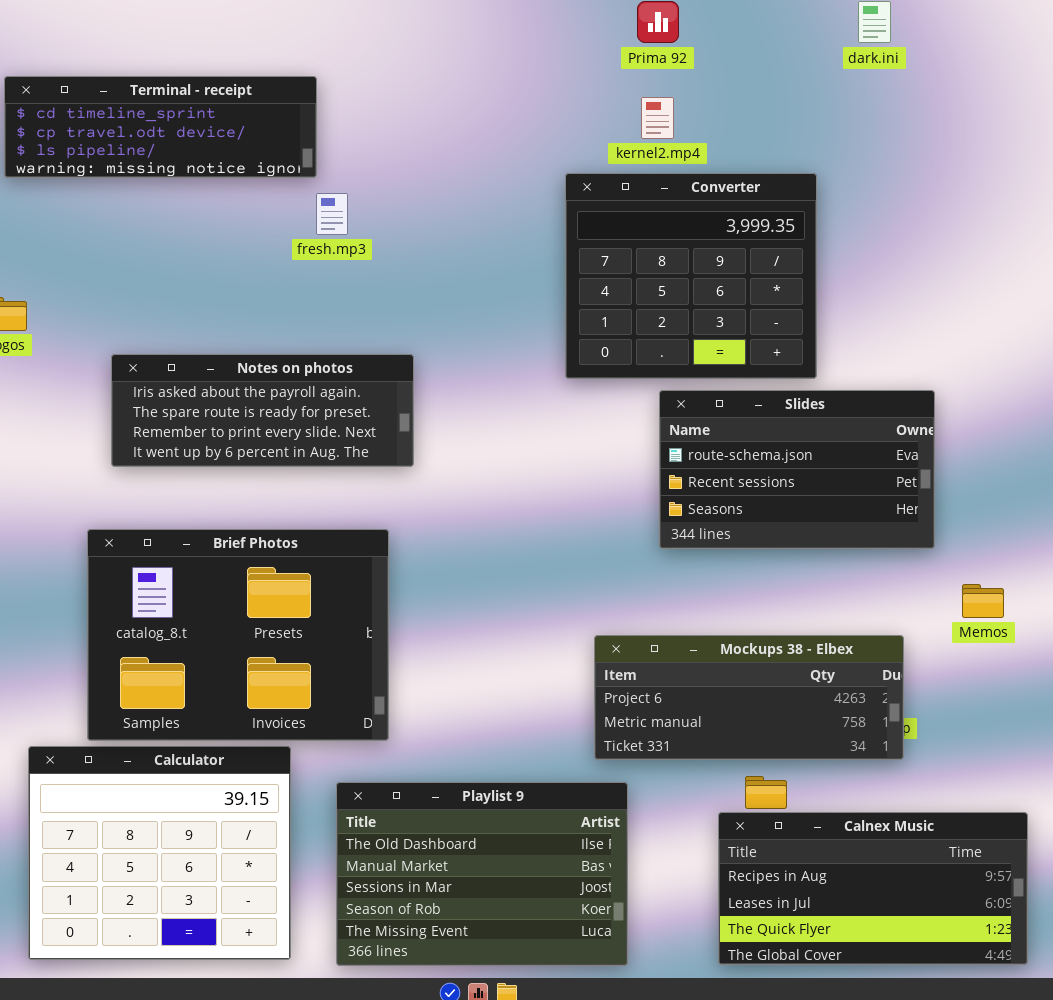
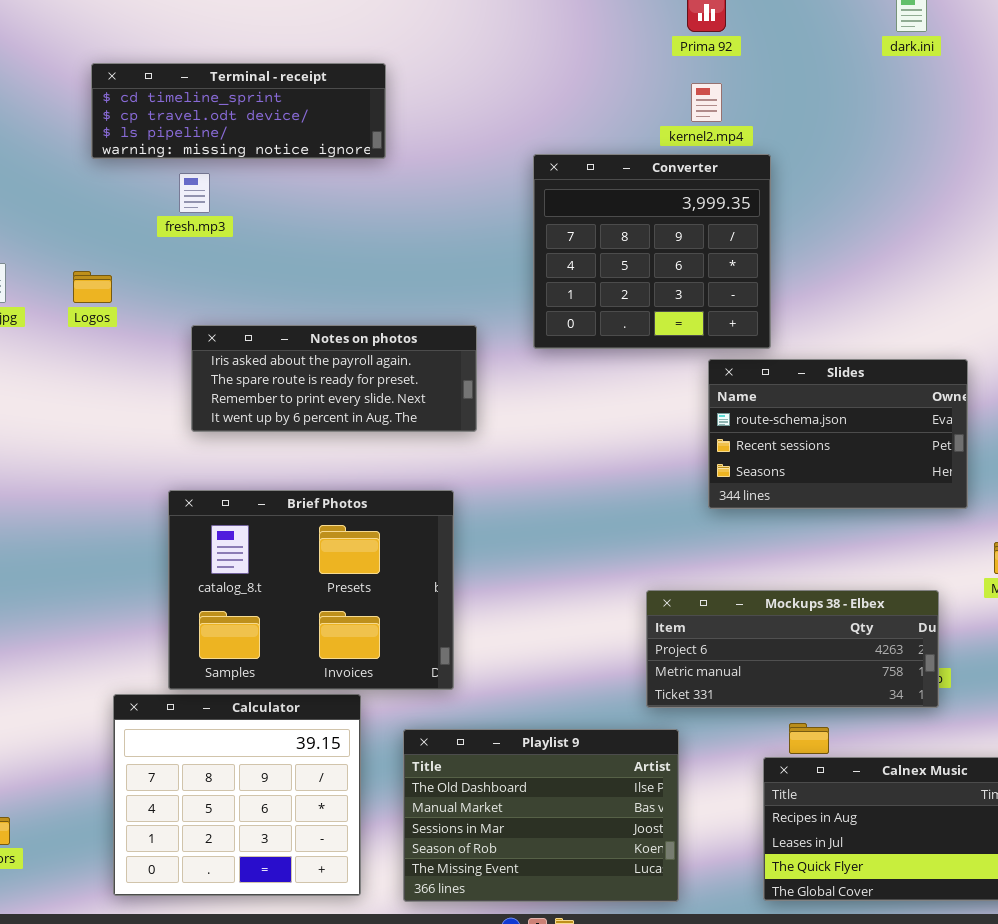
Converter: [565,173,817,379] -> [533,154,771,349], moved
fresh.mp3: [316,193,348,235] -> [179,173,210,213], moved

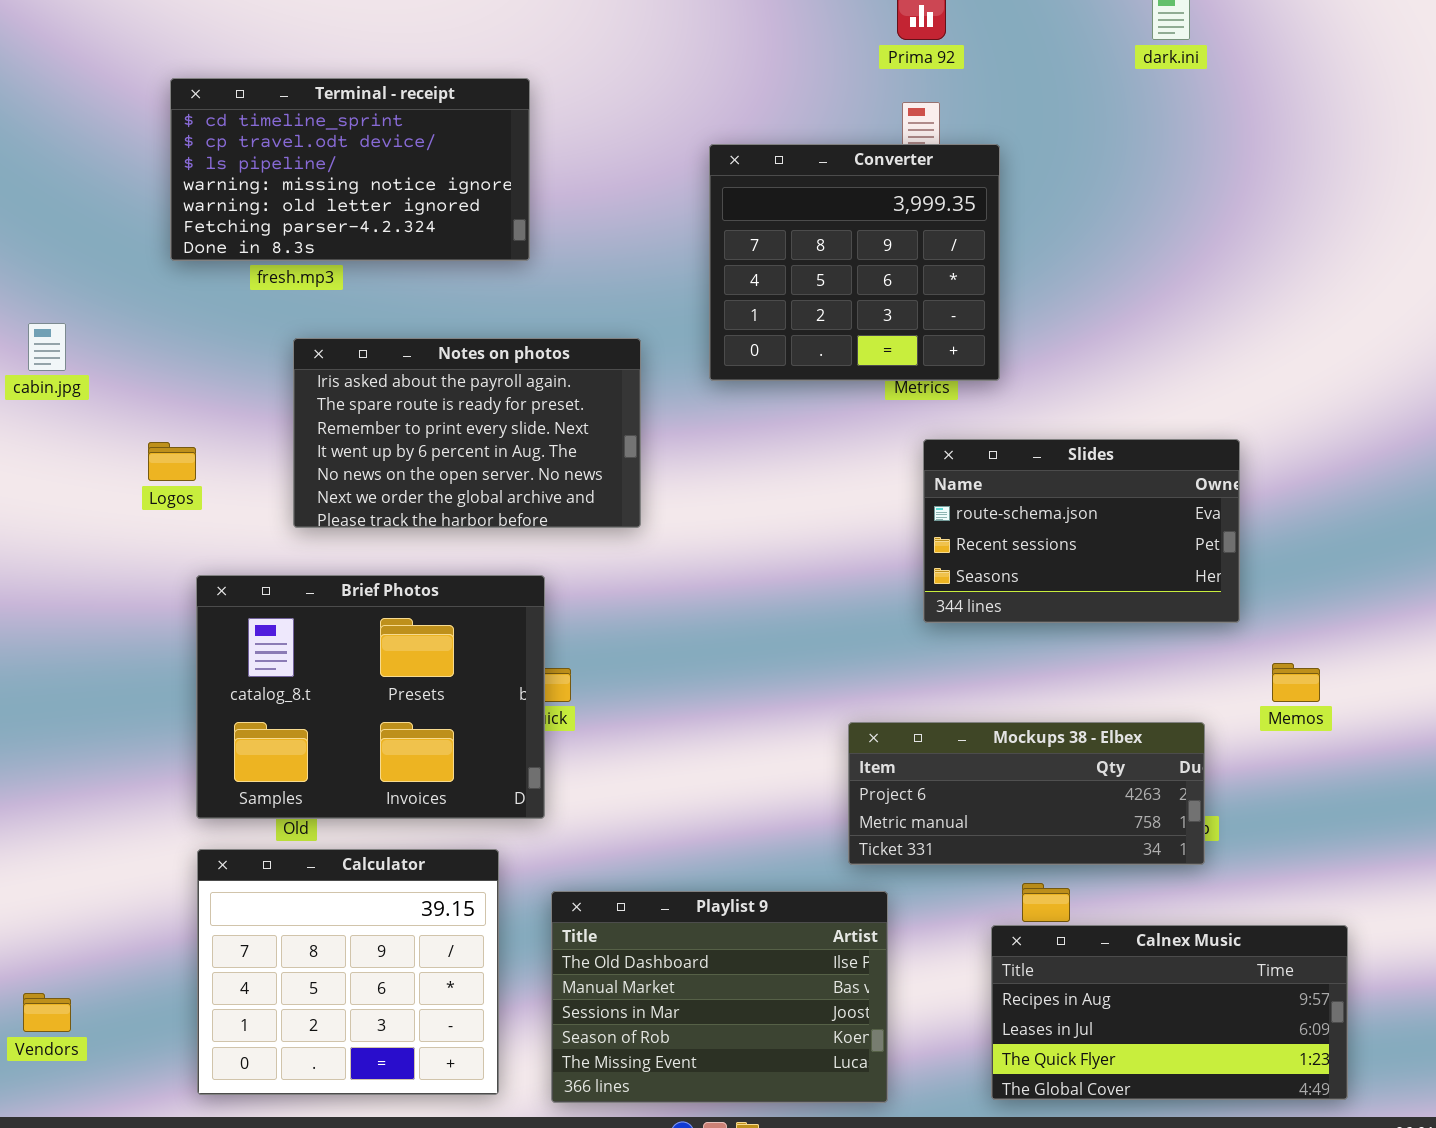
Terminal - receipt: [91,63,386,159] -> [170,78,530,261], resized
Converter: [533,154,771,349] -> [709,144,1000,381], moved
Logos: [73,271,112,303] -> [148,442,196,481], moved
Notes on photos: [191,325,477,432] -> [293,338,641,528], resized
Brief Photos: [168,490,454,690] -> [196,575,545,819], moved

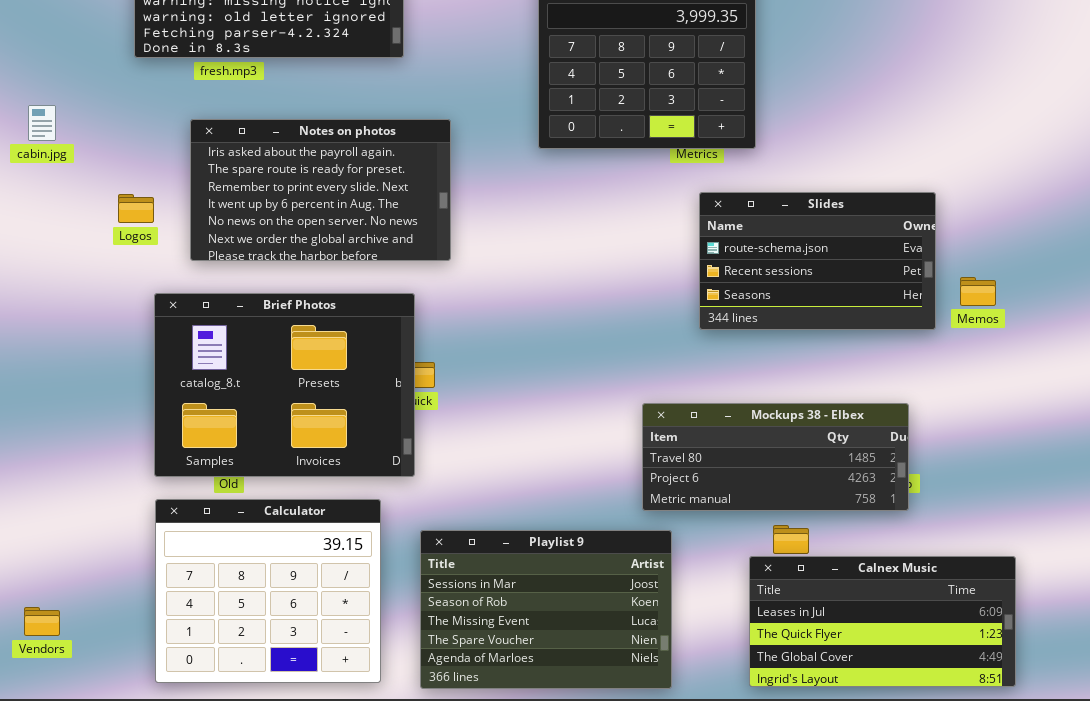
Notes on photos: [293,338,641,528] -> [190,119,451,261], moved
Memos: [1272,663,1320,702] -> [960,277,996,306], moved
Mockups 38 - Elbex: [848,722,1205,865] -> [642,403,909,511], scrolled up 1 row
Playlist 9: [551,891,888,1103] -> [420,530,672,689], scrolled down 2 rows
Calnex Music: [991,925,1348,1100] -> [749,556,1016,687], scrolled down 1 row

